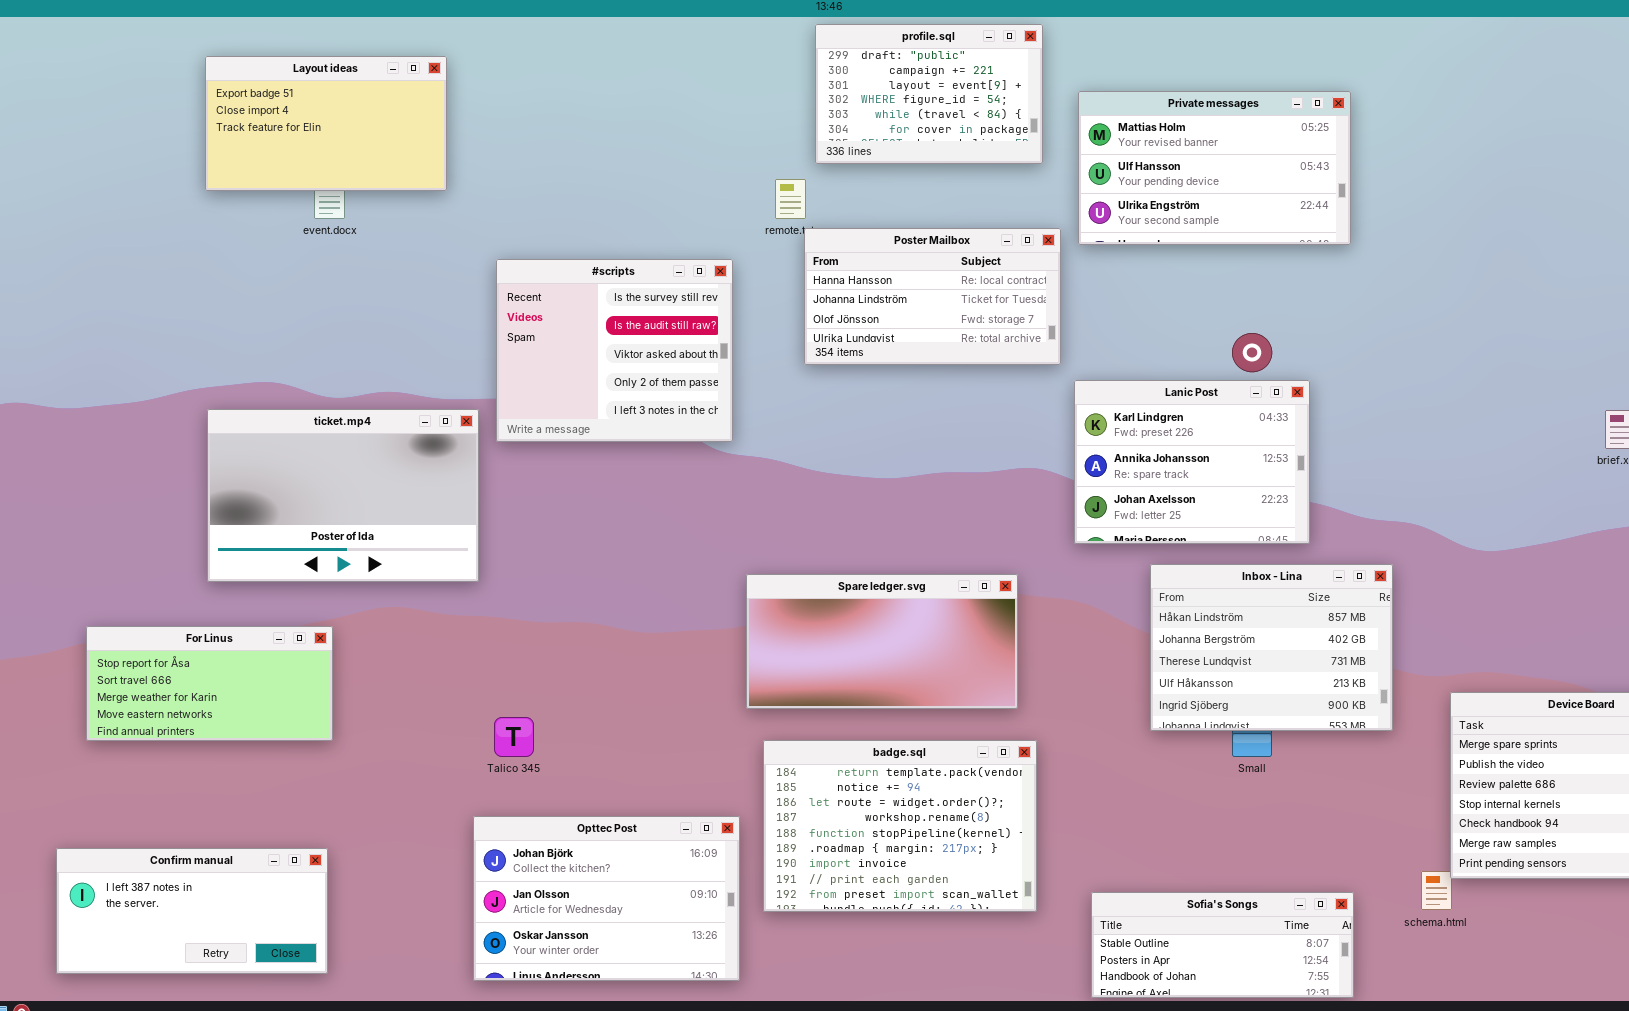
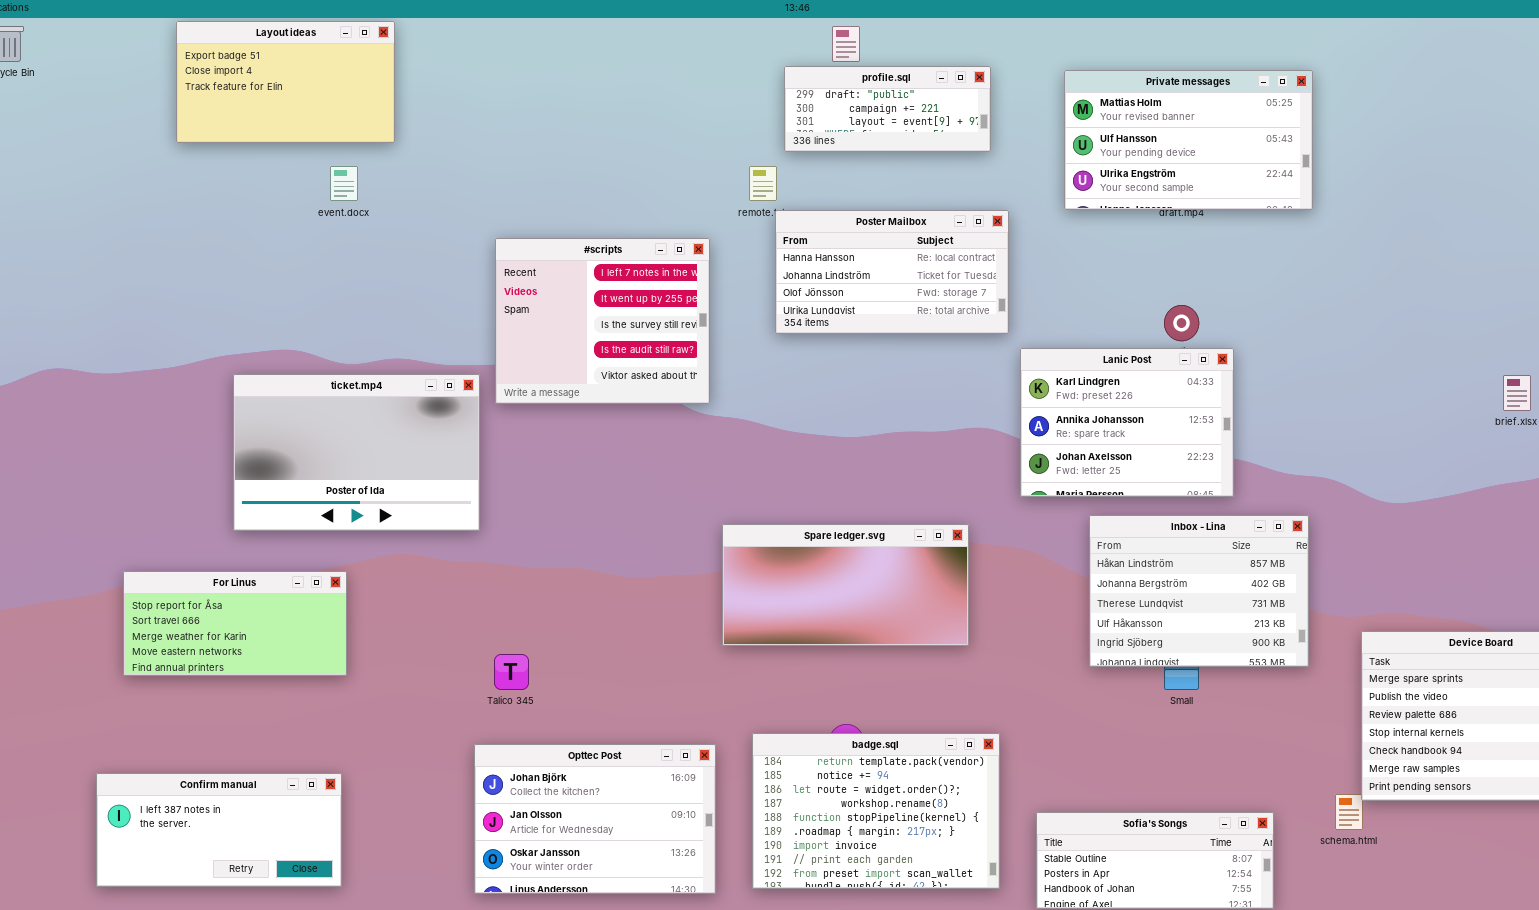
profile.sql: [815,24,1043,164] -> [784,66,991,152], resized
Layout ideas: [205,56,447,191] -> [176,21,395,143], moved
Private messages: [1078,91,1351,245] -> [1064,70,1313,210], moved
#scripts: [496,259,733,442] -> [495,238,710,404], scrolled up 2 rows
badge.sql: [763,740,1037,912] -> [752,733,1000,889], moved

